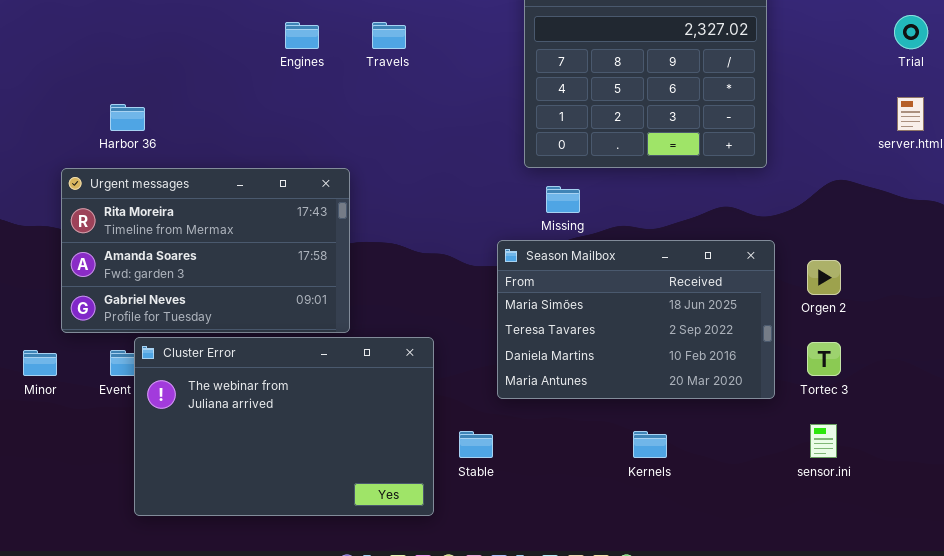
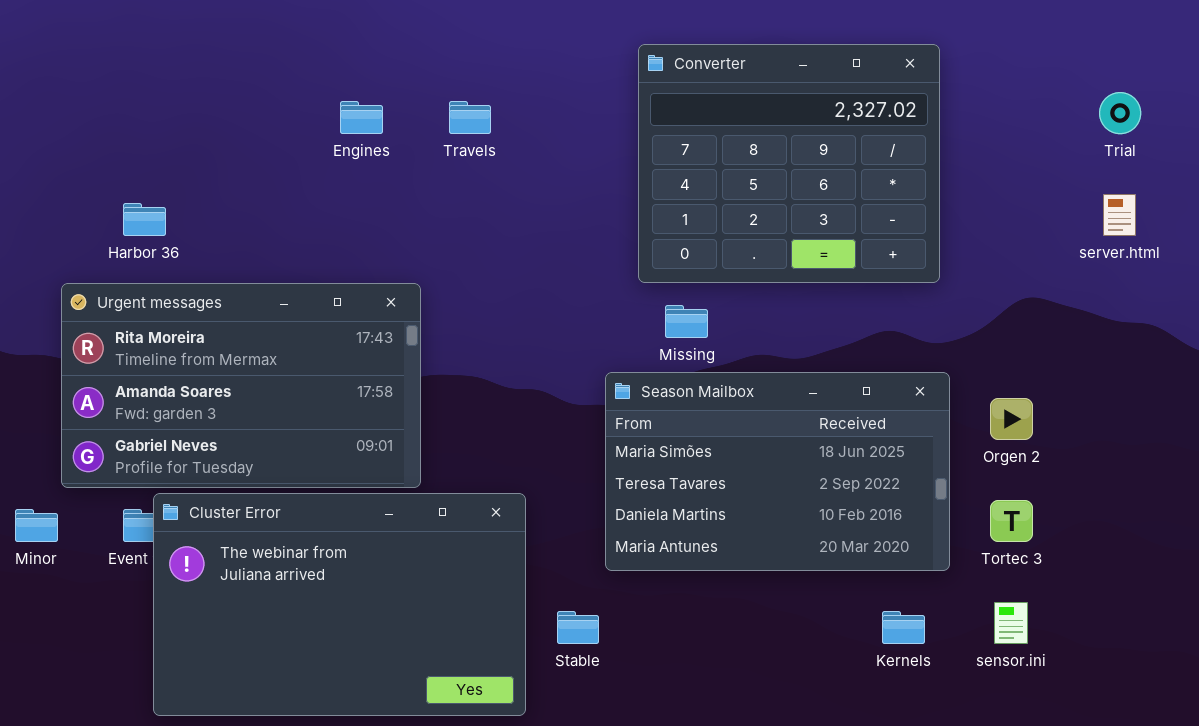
Kernels: [633,431,667,458] -> [882,611,925,644], moved

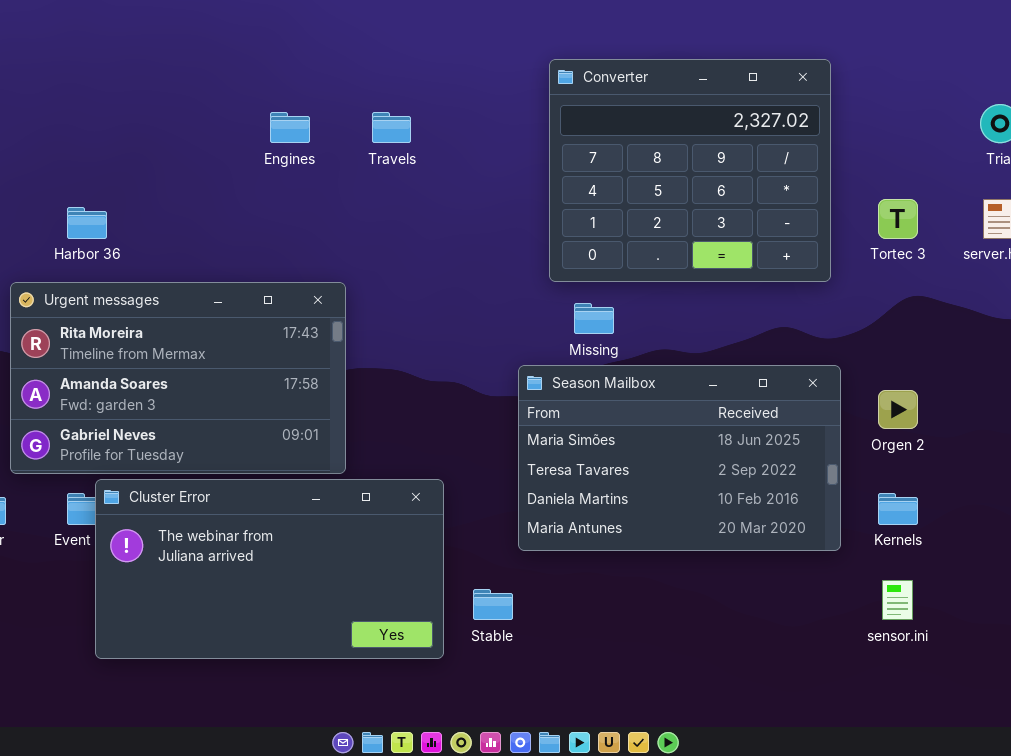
Cluster Error: [153,493,526,716] -> [95,479,444,659], resized
Tortec 3: [990,500,1033,542] -> [878,199,918,239], moved
Kernels: [882,611,925,644] -> [878,493,918,525], moved

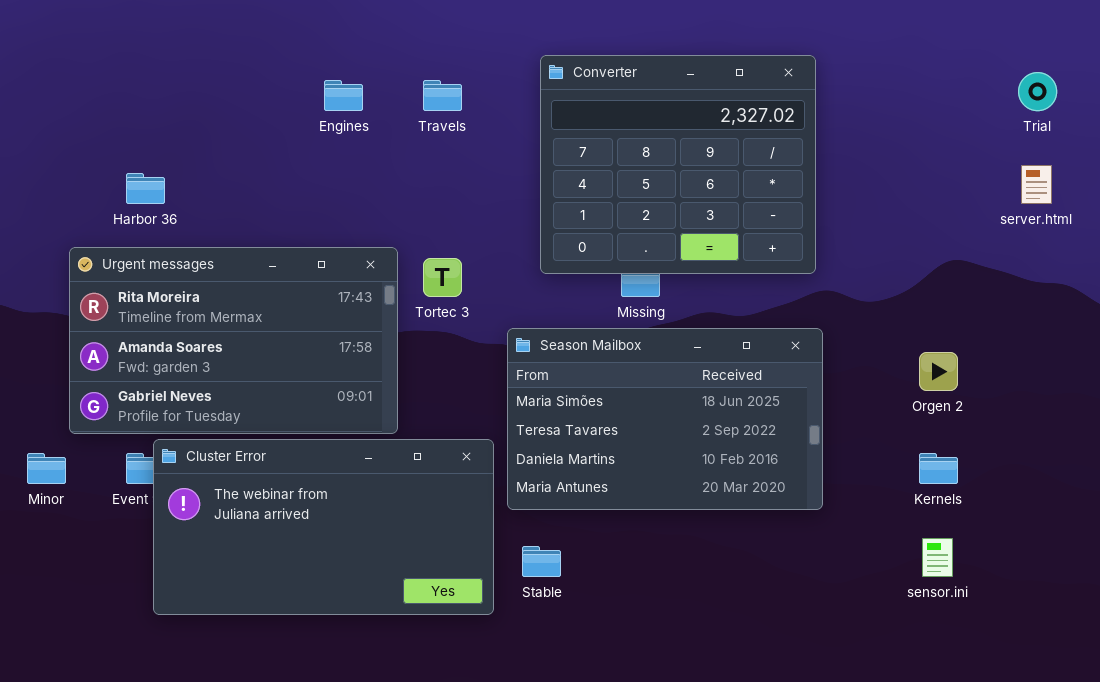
Converter: [549,59,831,282] -> [540,55,816,274], moved
Tortec 3: [878,199,918,239] -> [423,258,462,297], moved
Season Mailbox: [518,365,841,551] -> [507,328,823,510], moved

